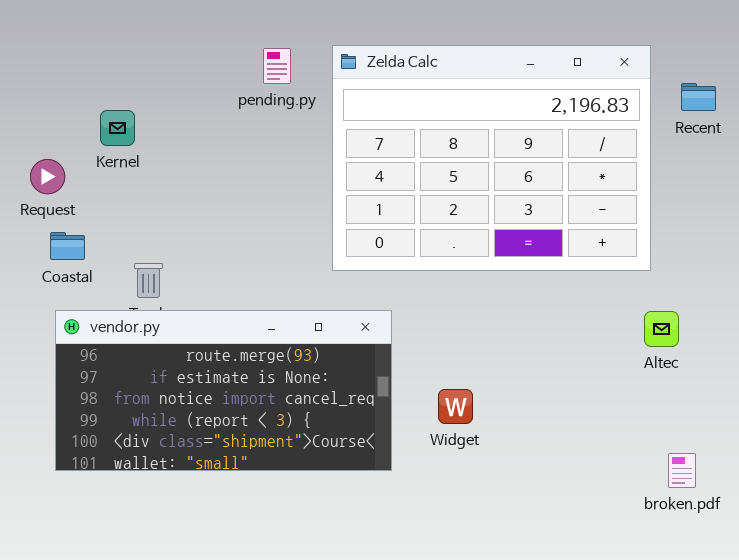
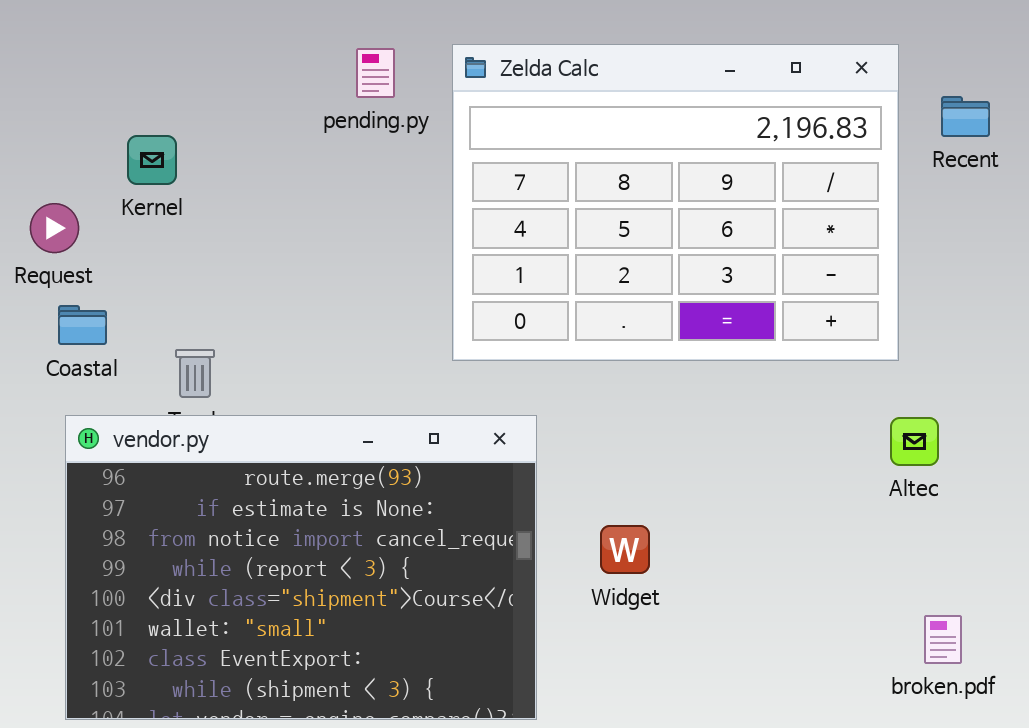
vendor.py: [55,310,392,471] -> [65,415,537,720], resized

